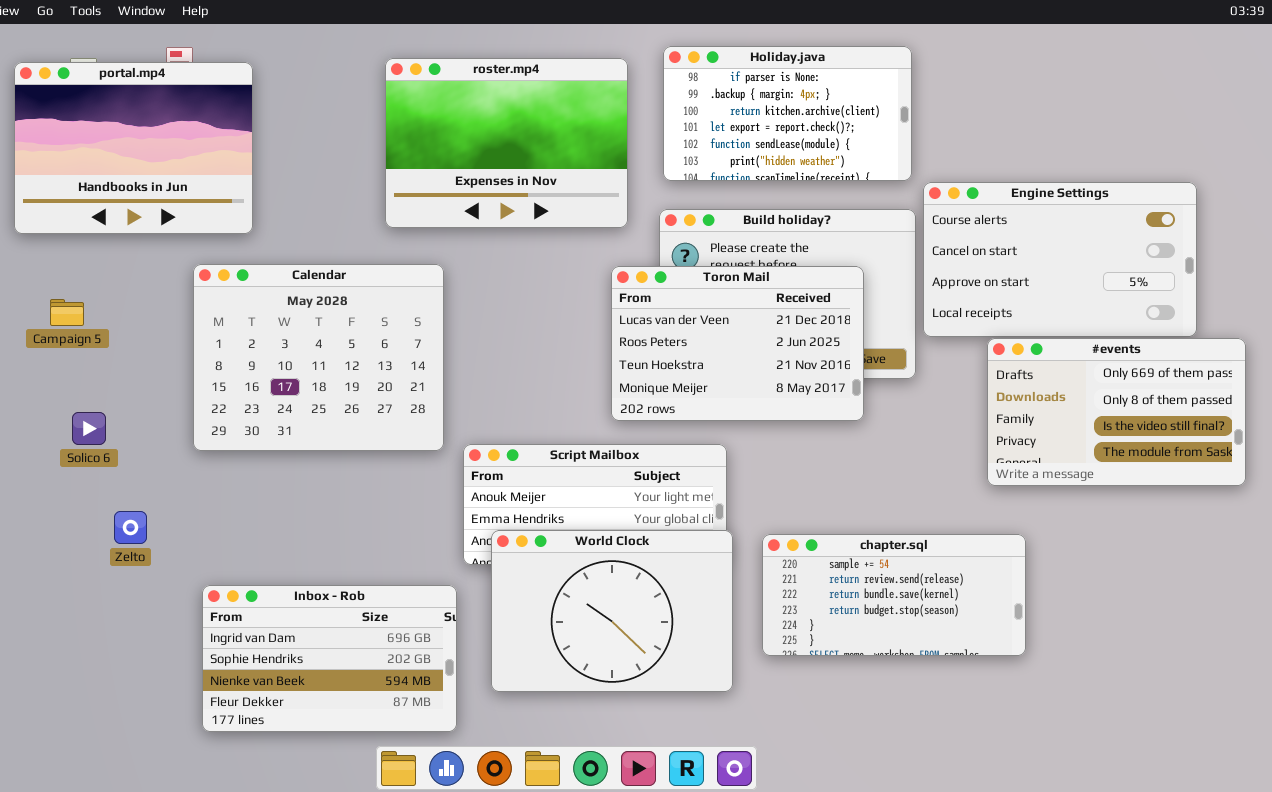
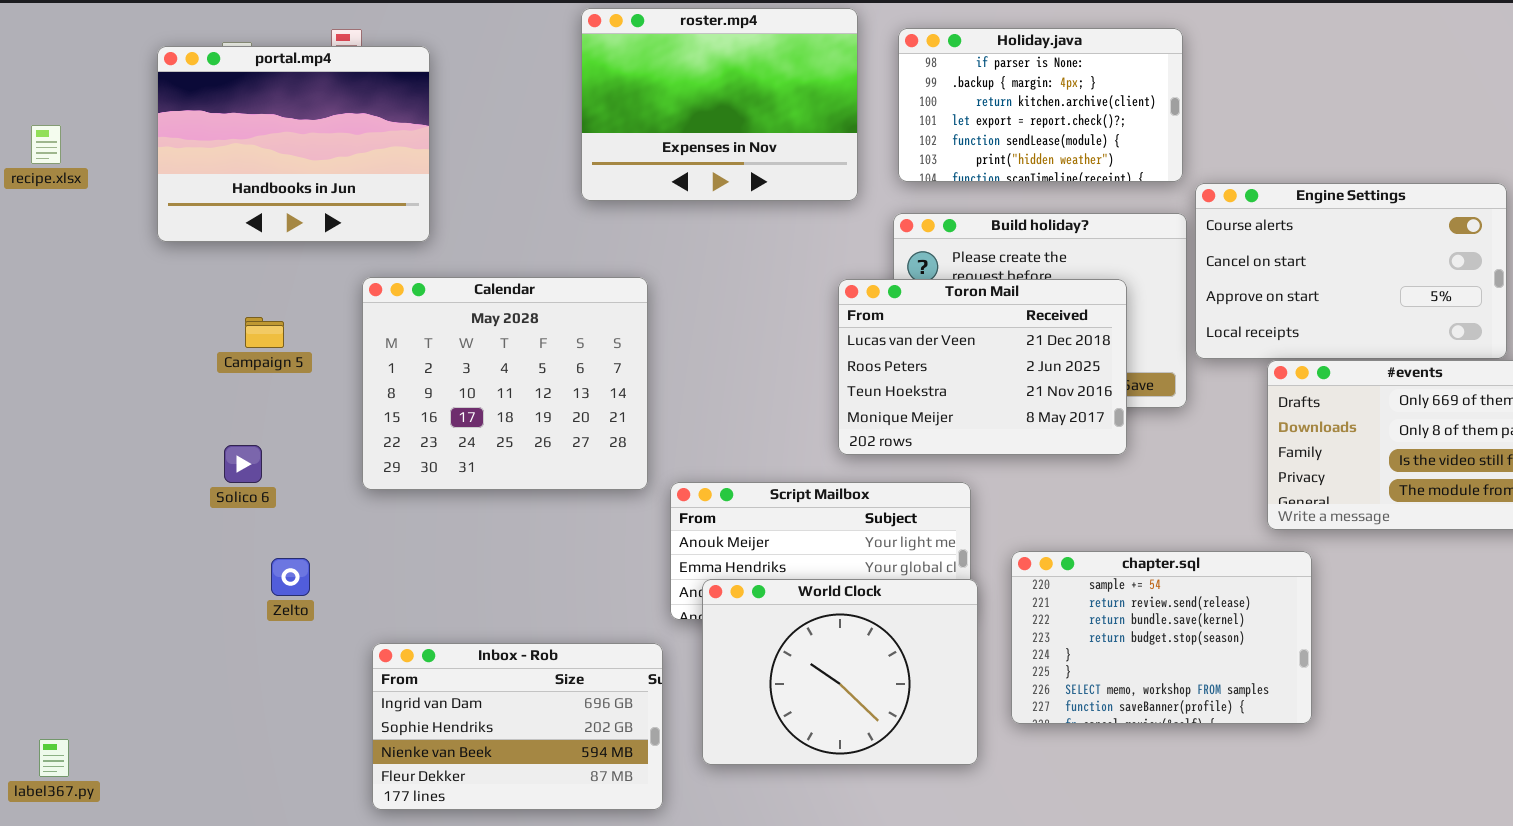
roster.mp4: [385,58,628,228] -> [581,8,858,201], moved
Campaign 5: [50,299,84,326] -> [245,317,284,348], moved
chapter.sql: [762,534,1026,656] -> [1011,551,1312,724], resized

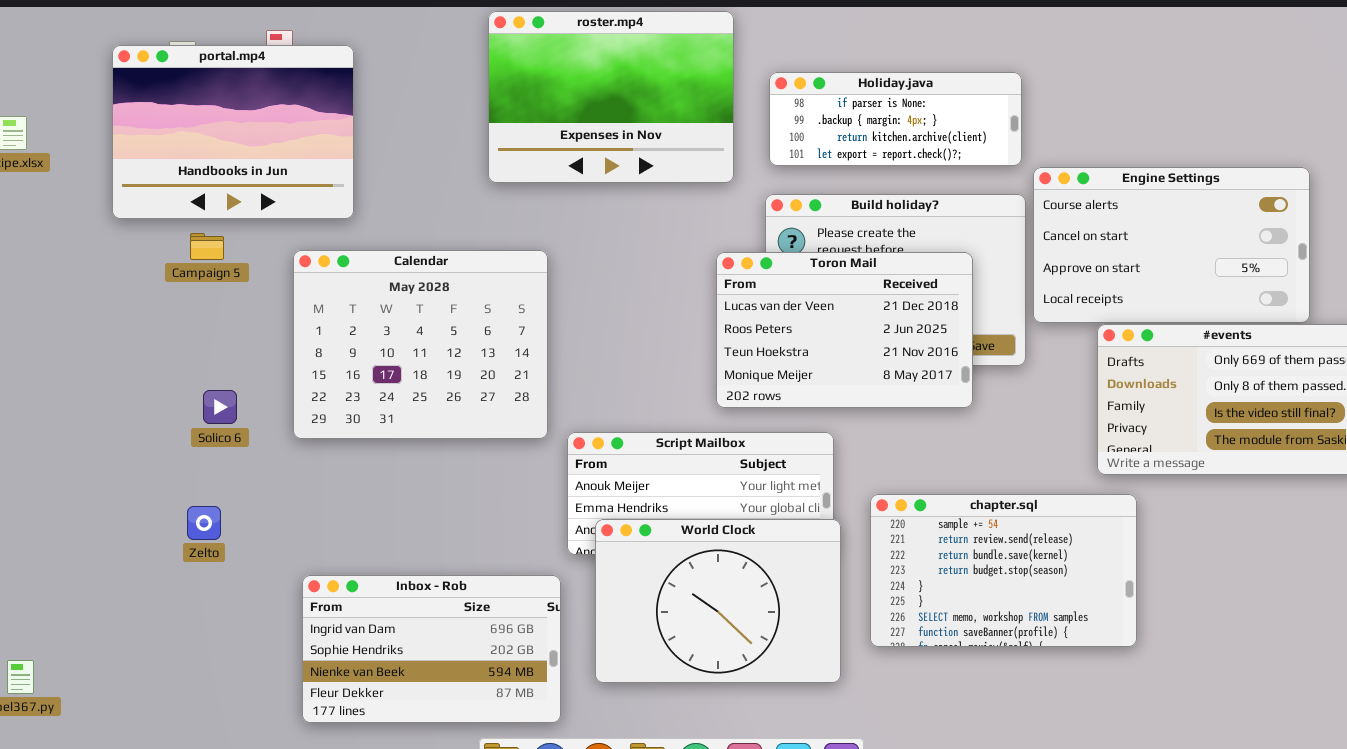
Holiday.java: [898,28,1183,182] -> [769,72,1022,166], resized
Campaign 5: [245,317,284,348] -> [190,233,224,260], moved
Solico 6: [224,445,262,483] -> [203,390,237,424], moved
Zelto: [271,558,310,596] -> [187,506,221,540], moved

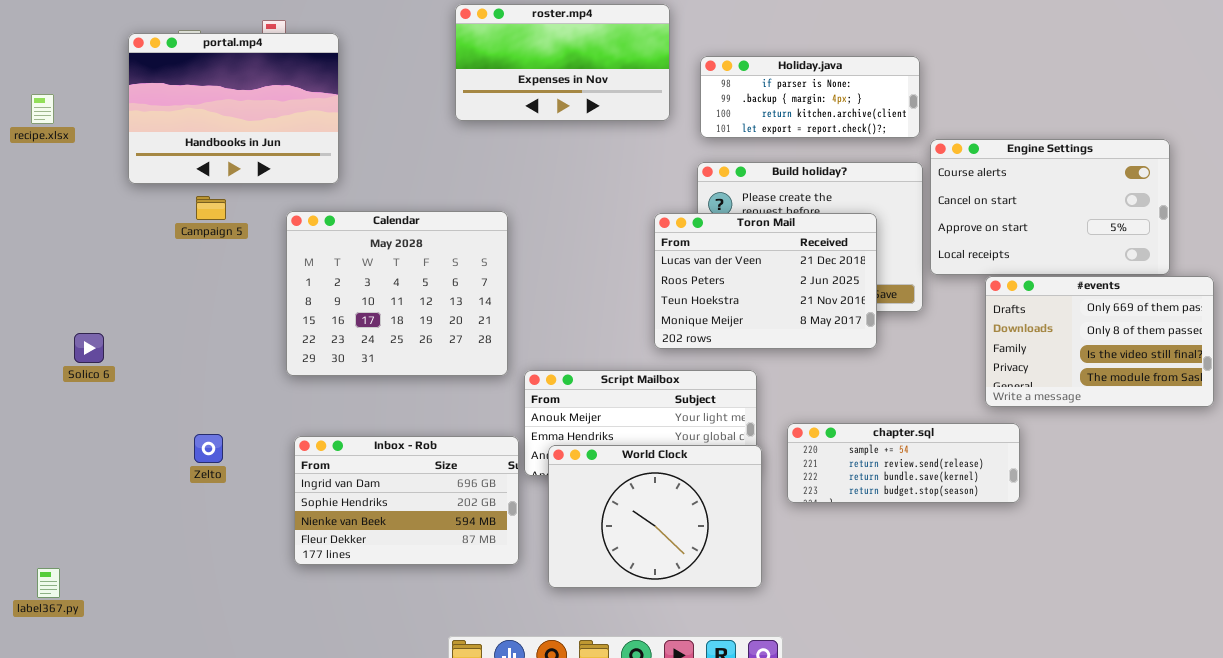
roster.mp4: [488,11,734,183] -> [455,4,670,121], resized
Solico 6: [203,390,237,424] -> [74,333,104,363], moved
chapter.sql: [870,494,1137,647] -> [787,423,1020,503], resized
Inbox - Rob: [302,575,561,723] -> [294,436,519,565], moved

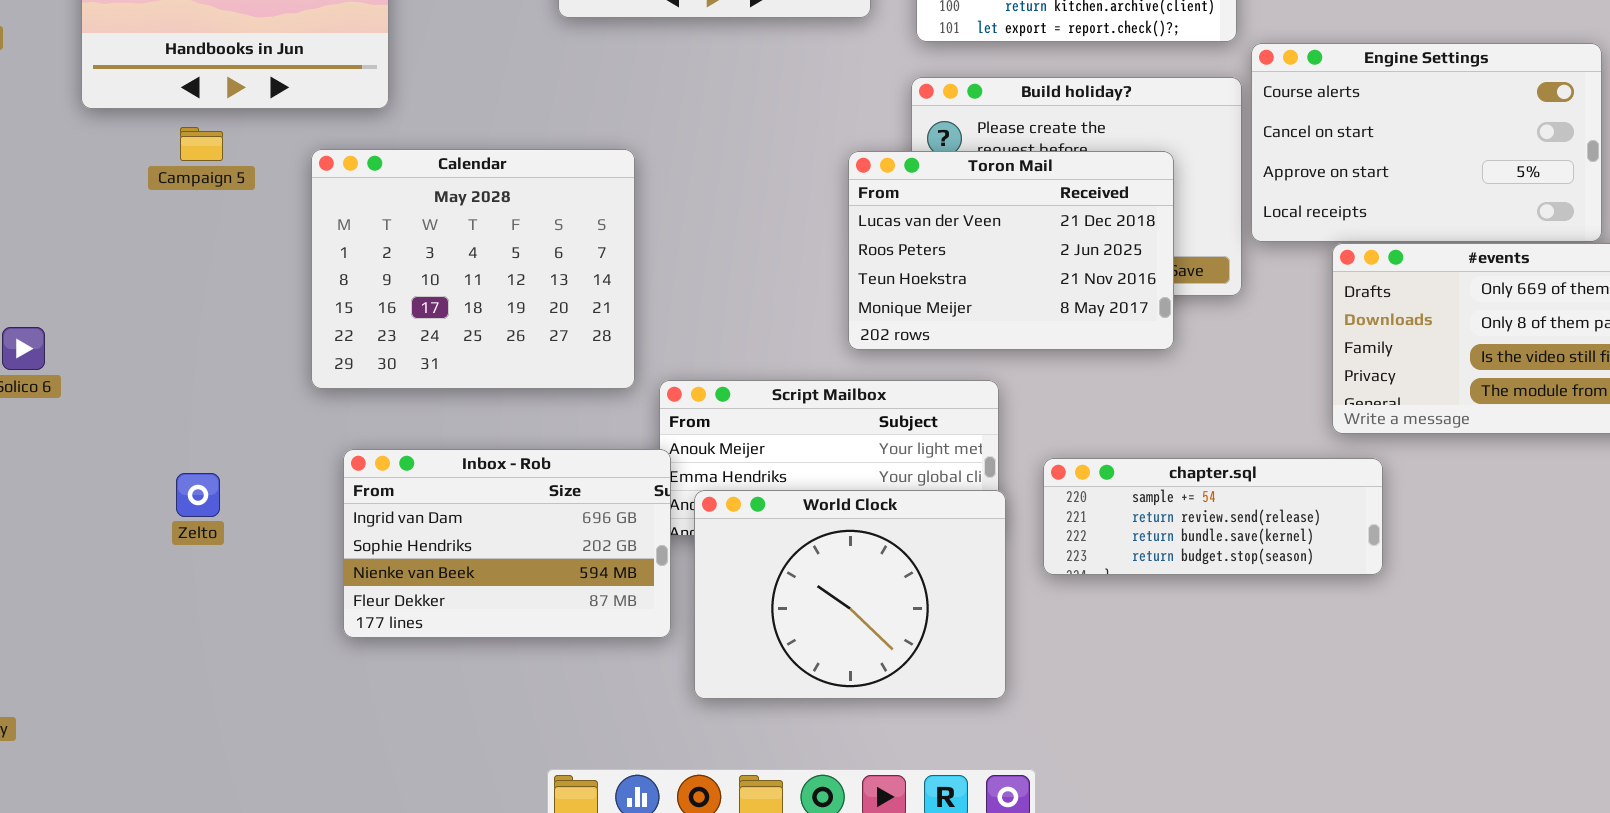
Inbox - Rob: [294,436,519,565] -> [343,449,671,638], moved

